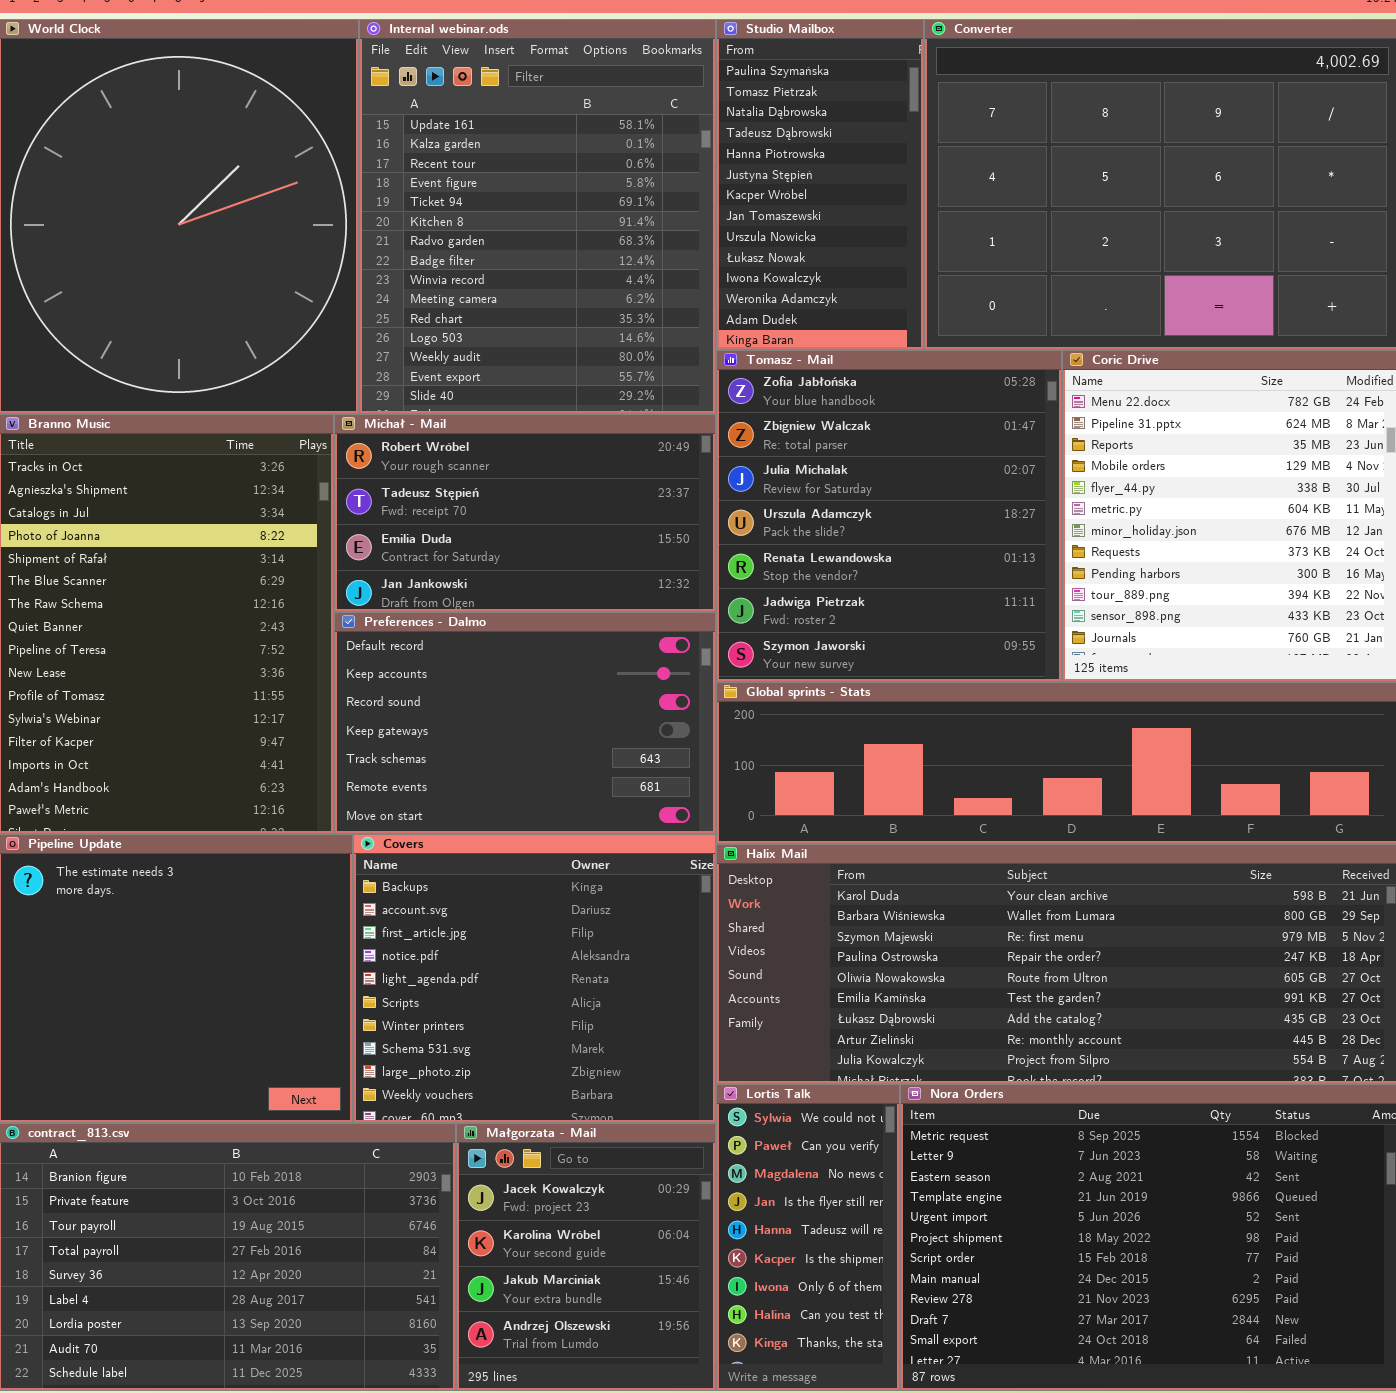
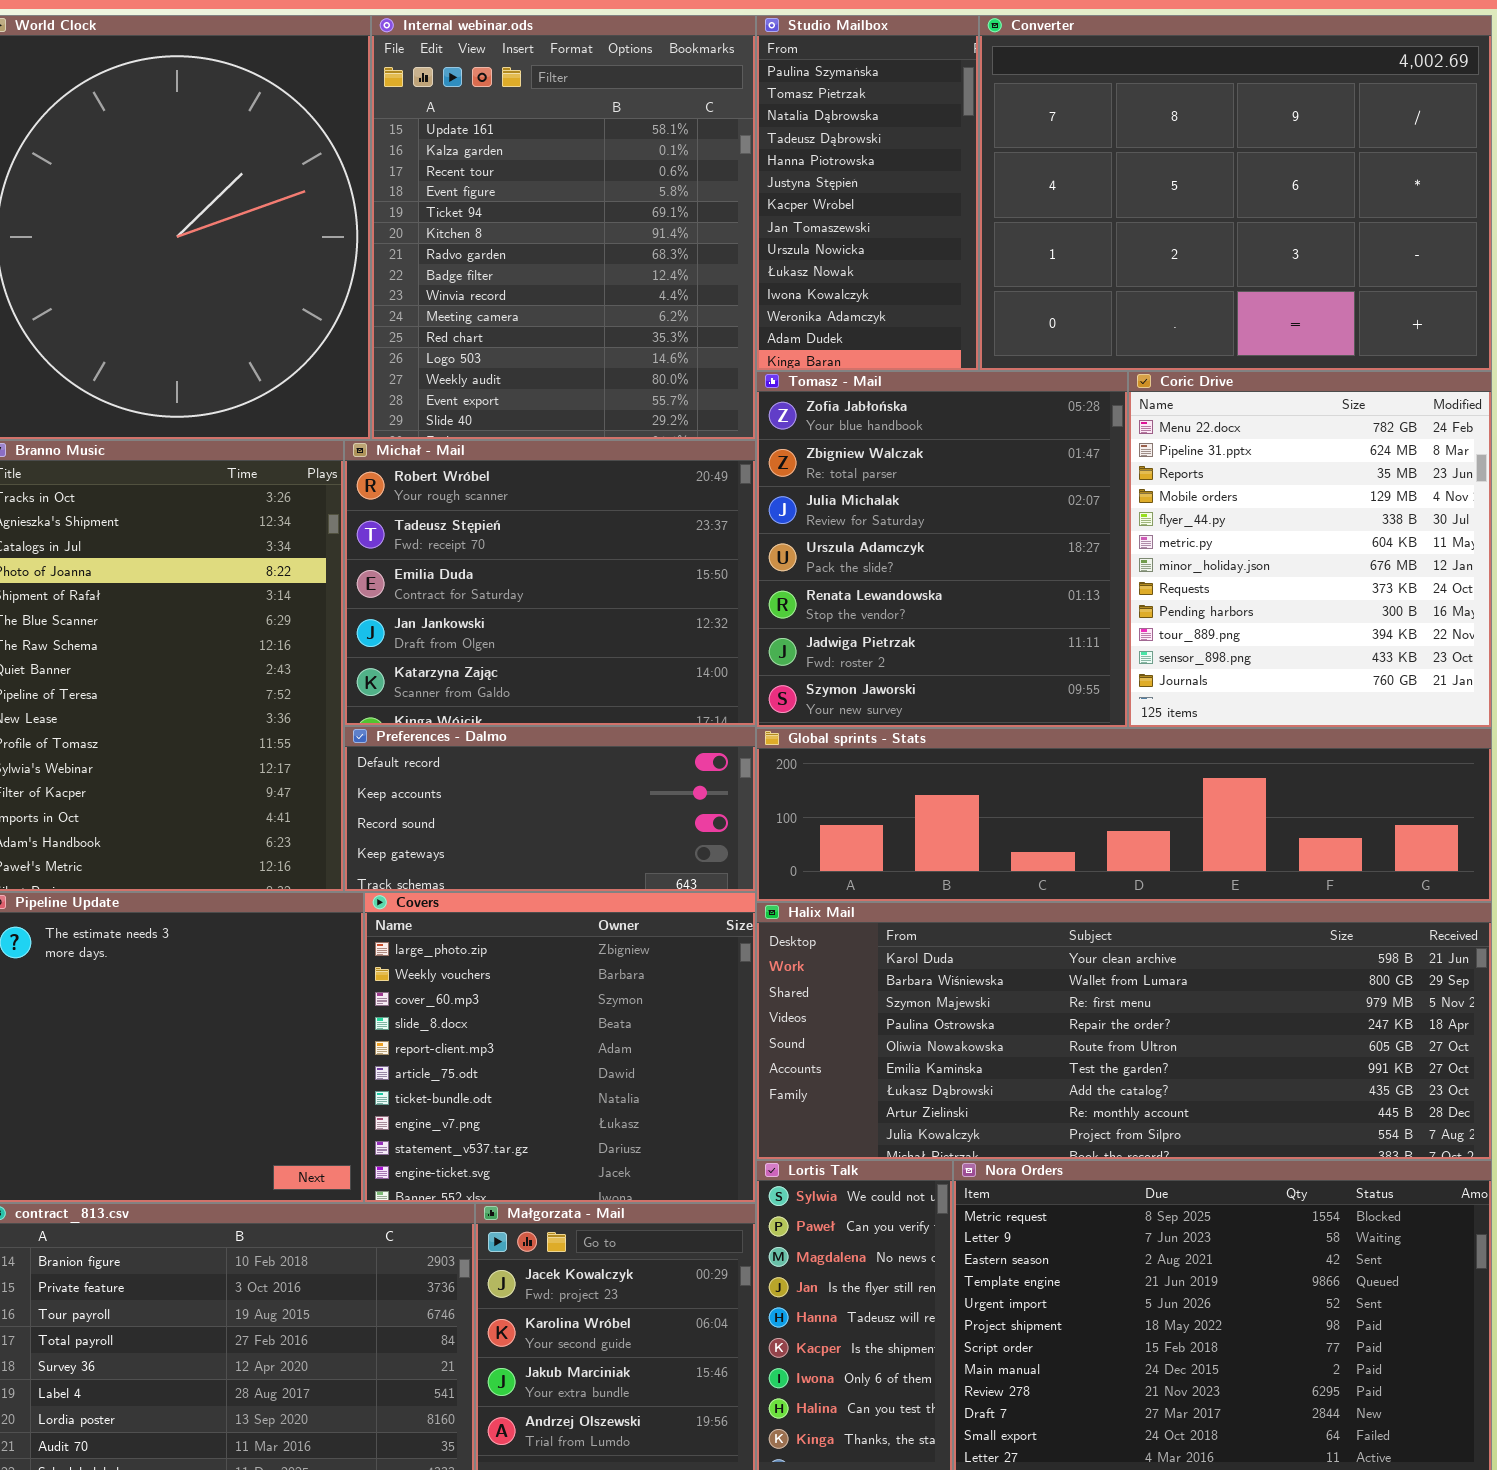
Michał - Mail: [334,414,716,612] -> [344,440,756,726], resized
Preferences - Dalmo: [334,612,716,834] -> [344,726,756,892], resized
Covers: [353,834,716,1123] -> [364,892,756,1203], scrolled down 8 rows

